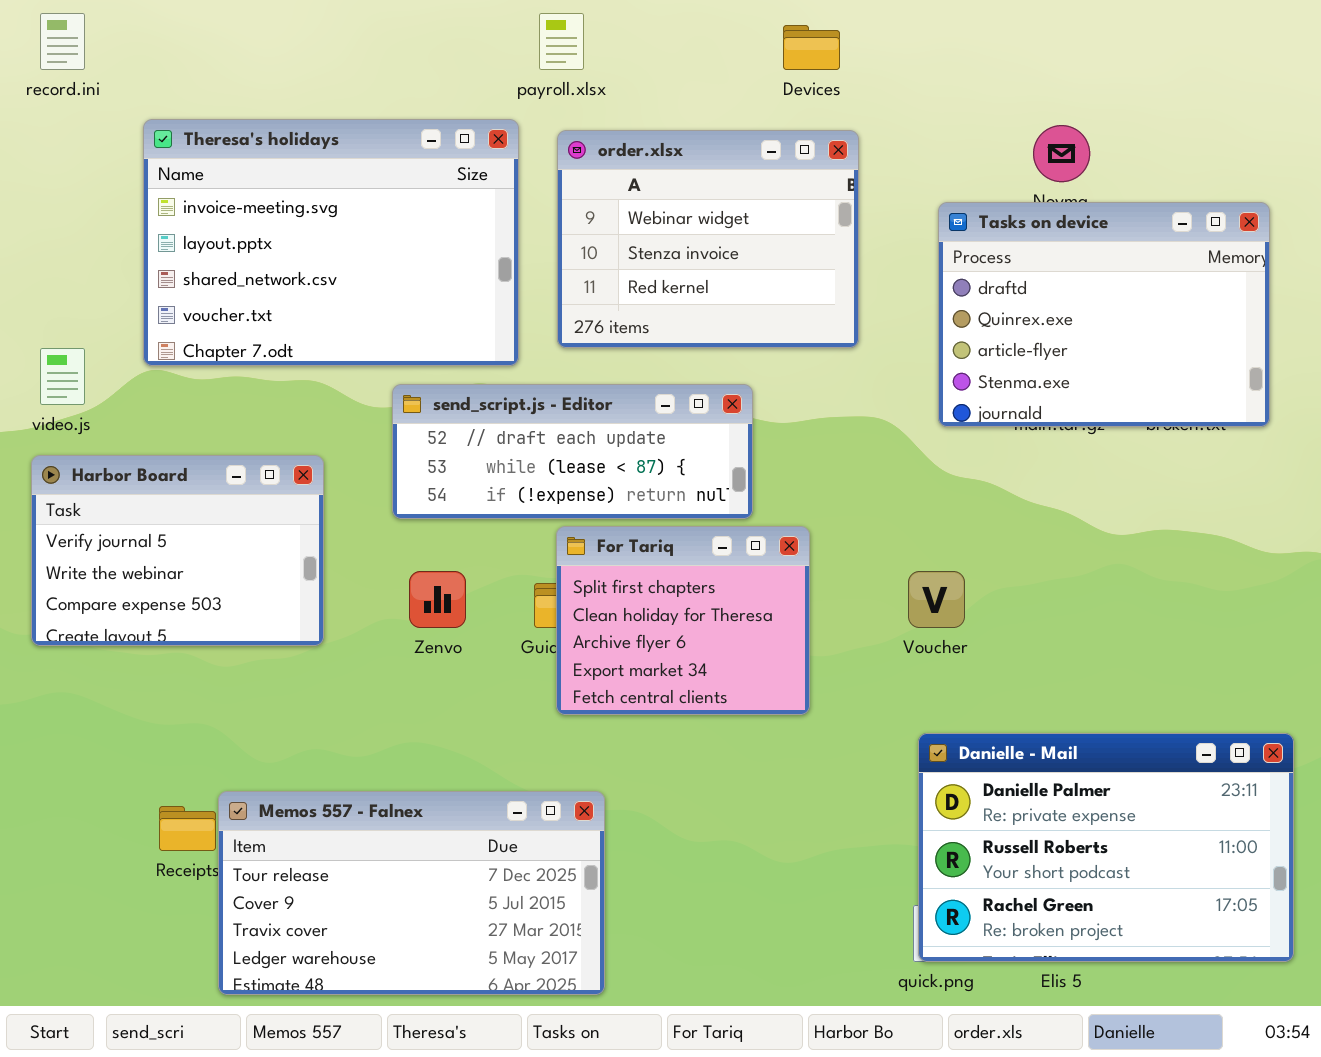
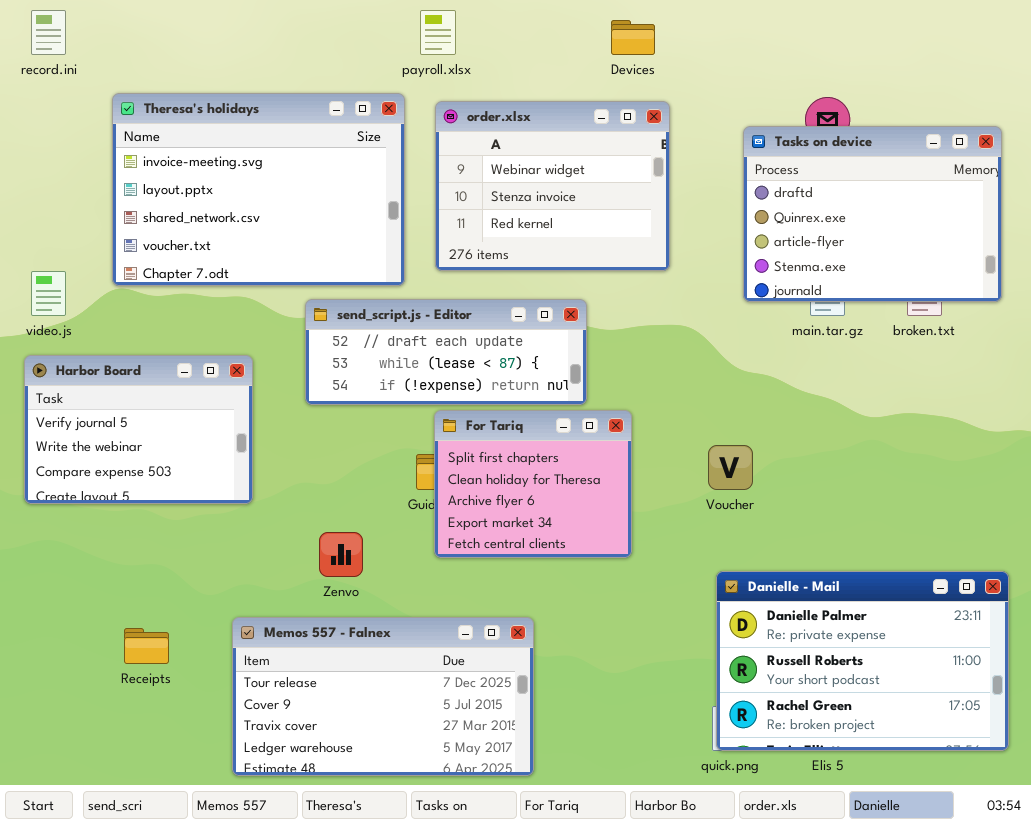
Tasks on device: [938,202,1270,427] -> [743,126,1002,302], moved
Zenvo: [409,571,466,628] -> [319,532,363,577], moved
Memos 557 - Falnex: [218,791,605,995] -> [232,617,534,776], moved

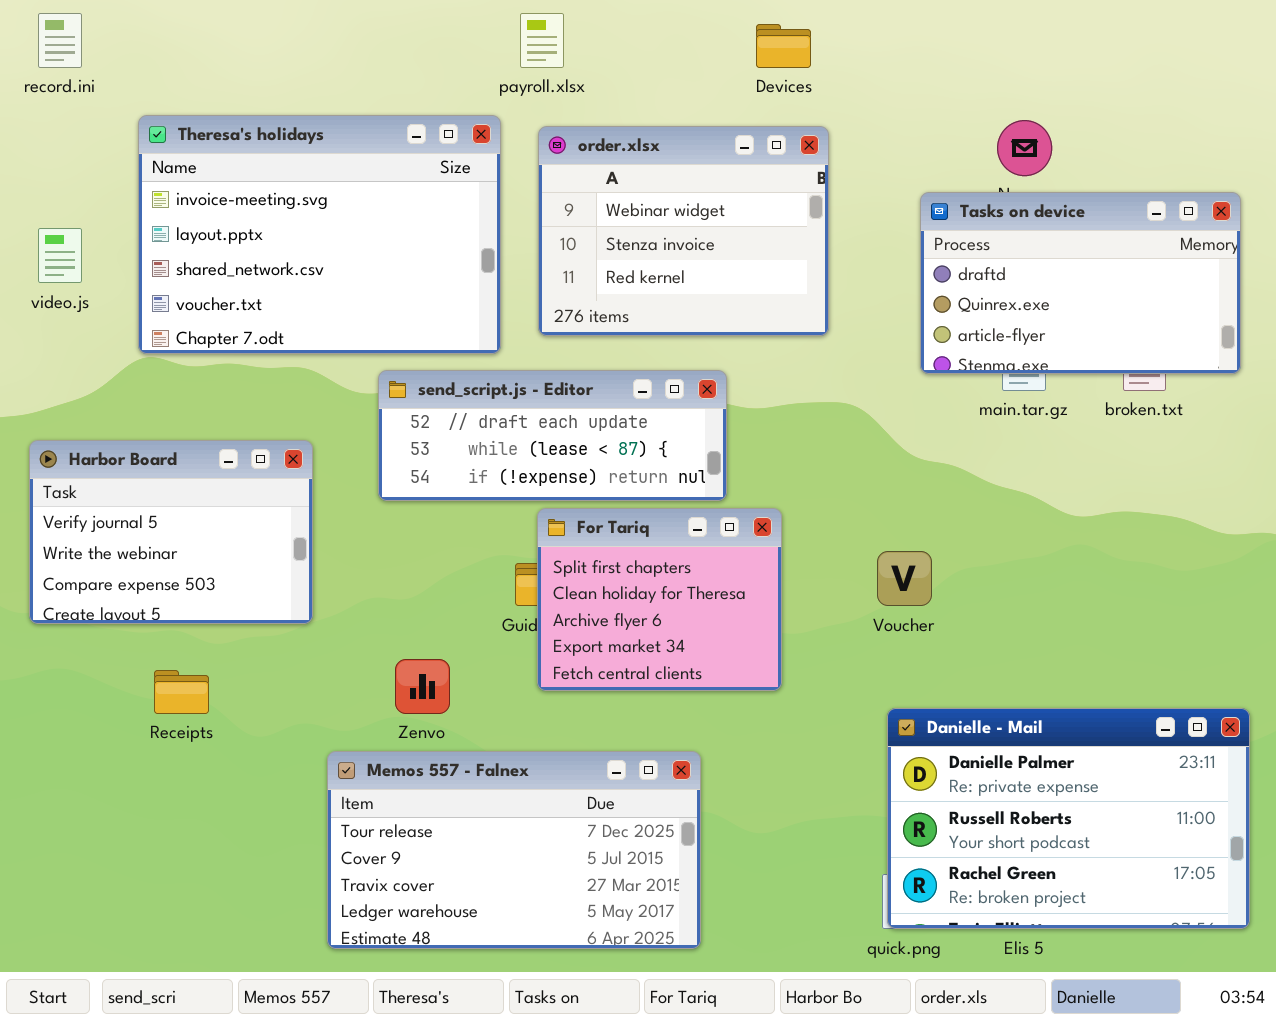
Tasks on device: [743,126,1002,302] -> [920,192,1241,374], resized
video.js: [31,271,66,316] -> [38,228,82,283], moved
Memos 557 - Falnex: [232,617,534,776] -> [327,751,701,949], moved
Receipts: [124,628,169,664] -> [154,670,209,714], moved

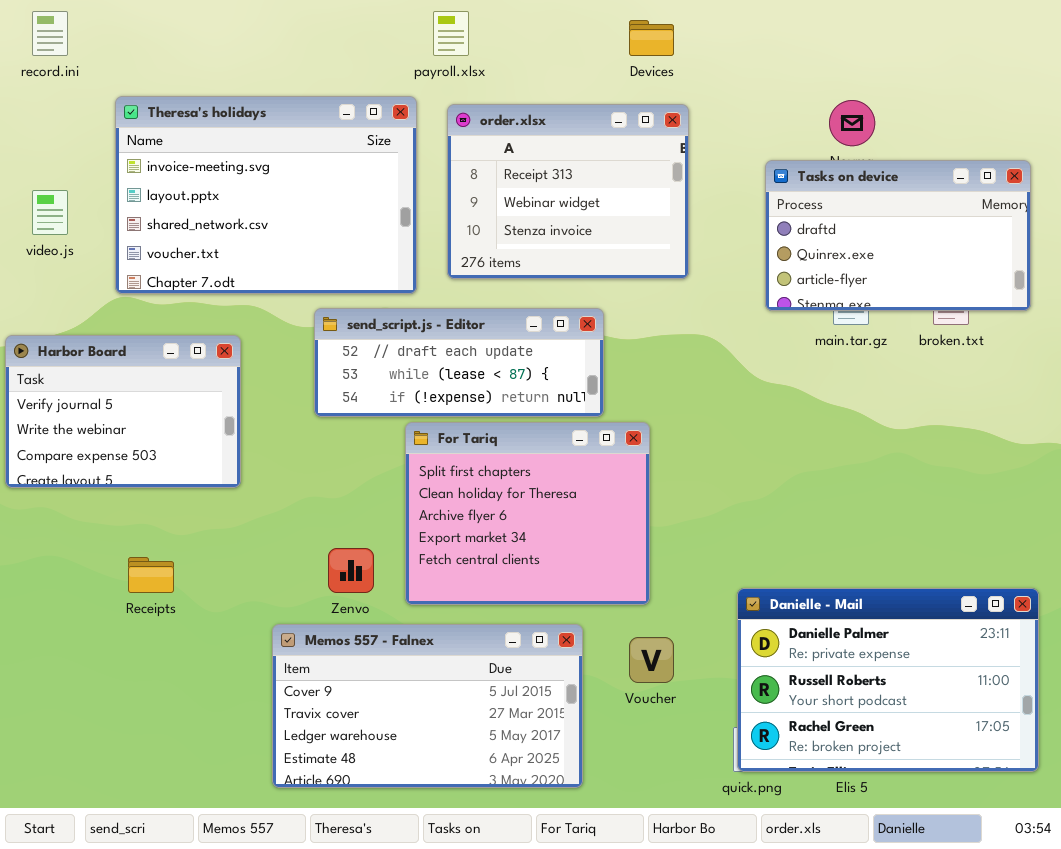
order.xlsx: [538,126,829,336] -> [447,104,689,279], scrolled up 1 row
Harbor Board: [29,440,313,624] -> [5,335,241,488], moved
For Tariq: [537,508,782,691] -> [405,422,650,605], resized
Voucher: [877,551,932,606] -> [629,637,674,683], moved
Memos 557 - Falnex: [327,751,701,949] -> [272,624,583,788], scrolled down 1 row

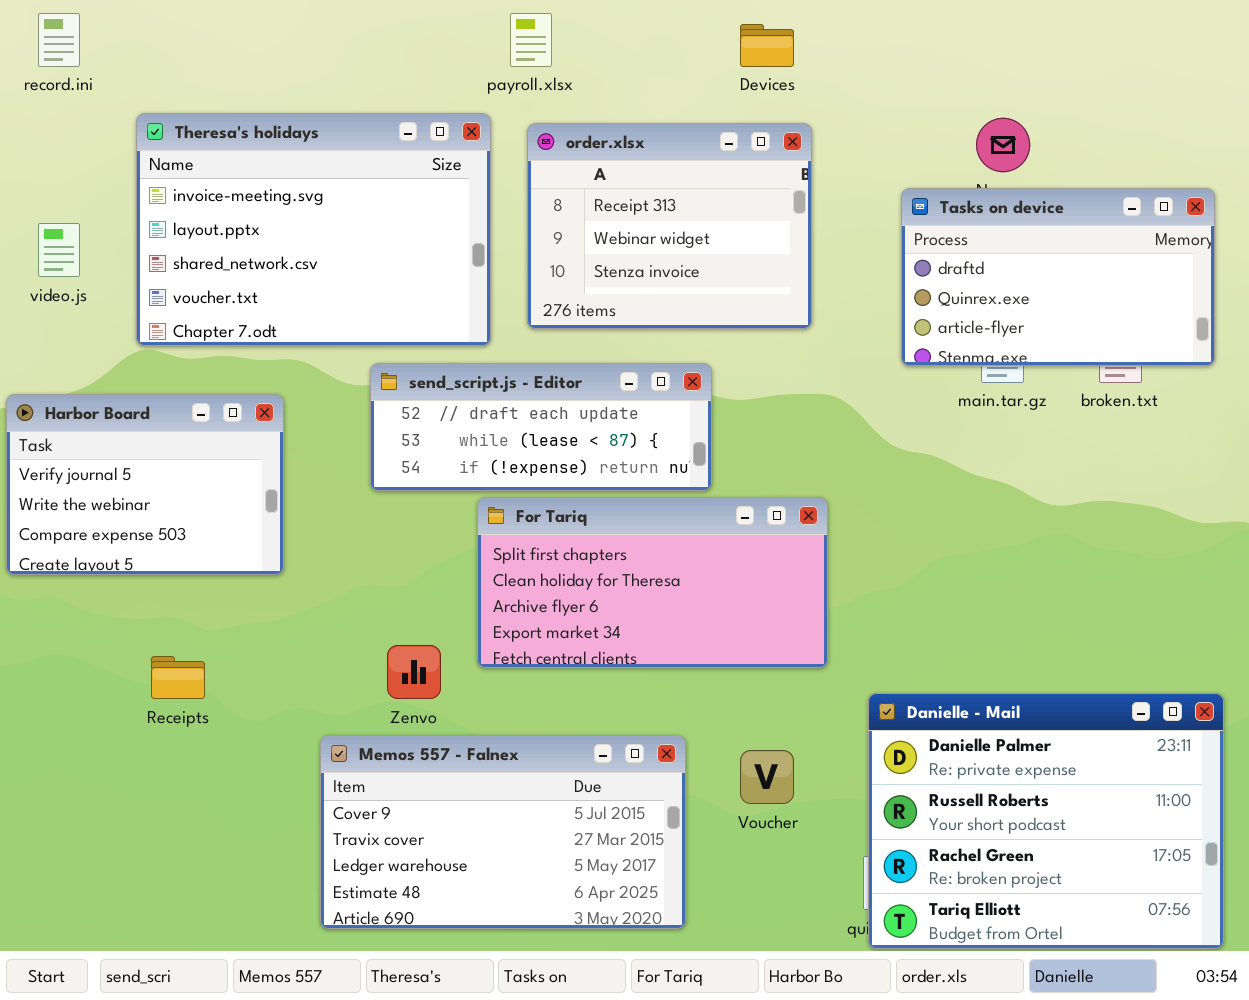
For Tariq: [405,422,650,605] -> [477,497,828,668], resized
Danielle - Mail: [737,588,1039,772] -> [868,693,1224,949], resized

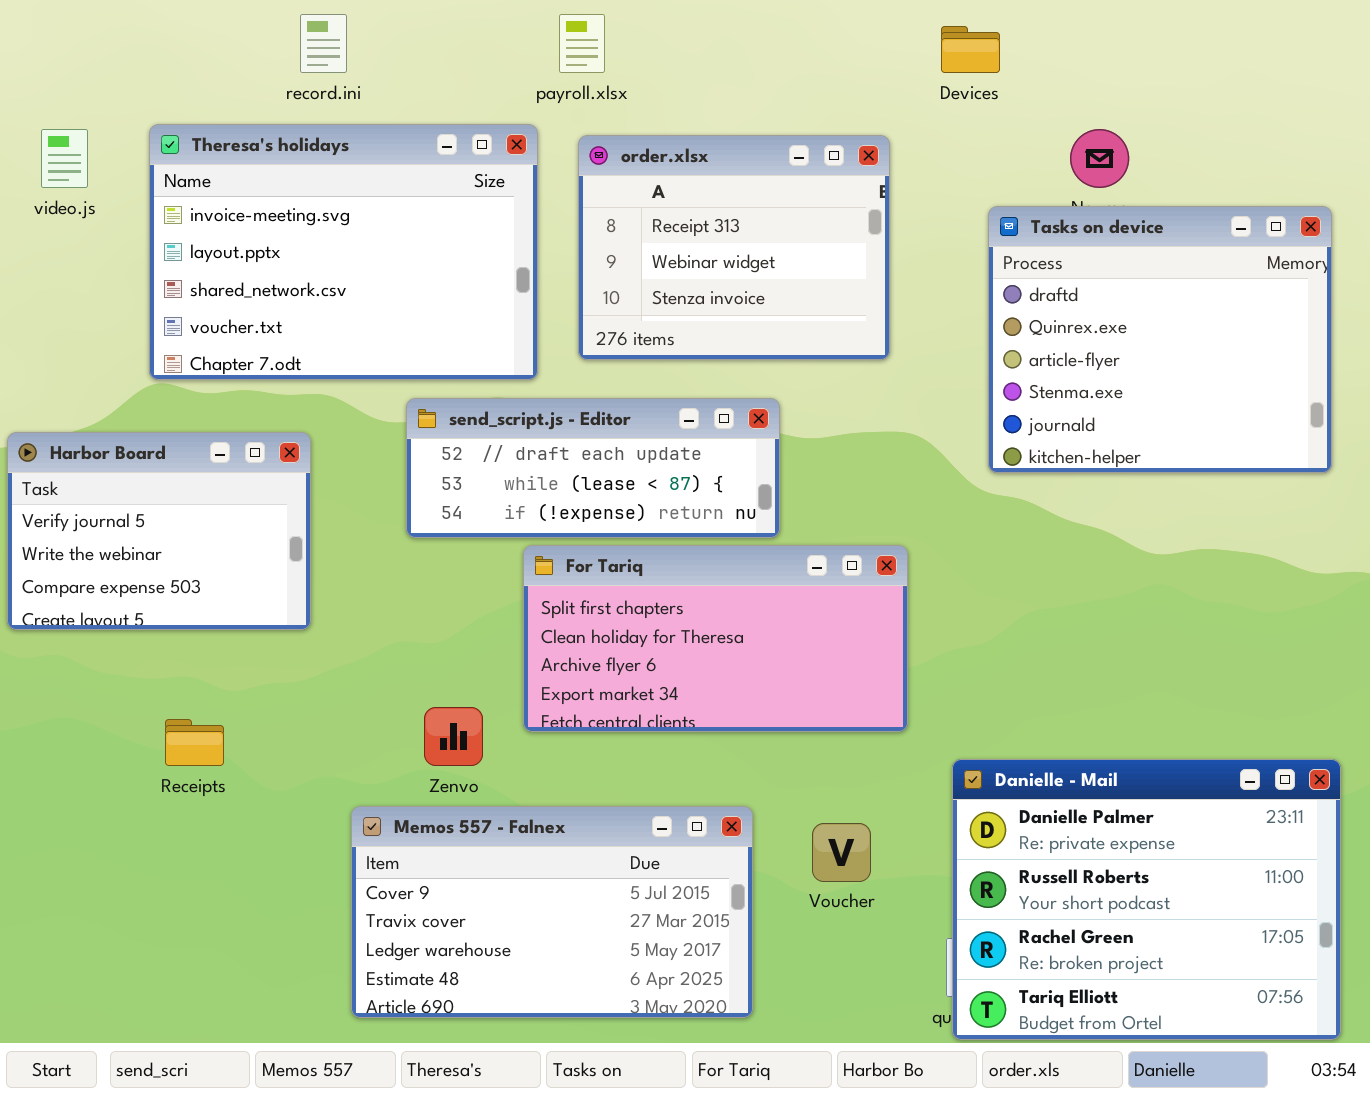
record.ini: [38,13,80,67] -> [300,14,347,73], moved
Devices: [740,24,794,67] -> [941,26,1000,73], moved
Tasks on device: [901,188,1215,366] -> [988,206,1332,473], resized
video.js: [38,223,80,277] -> [41,129,88,188], moved

